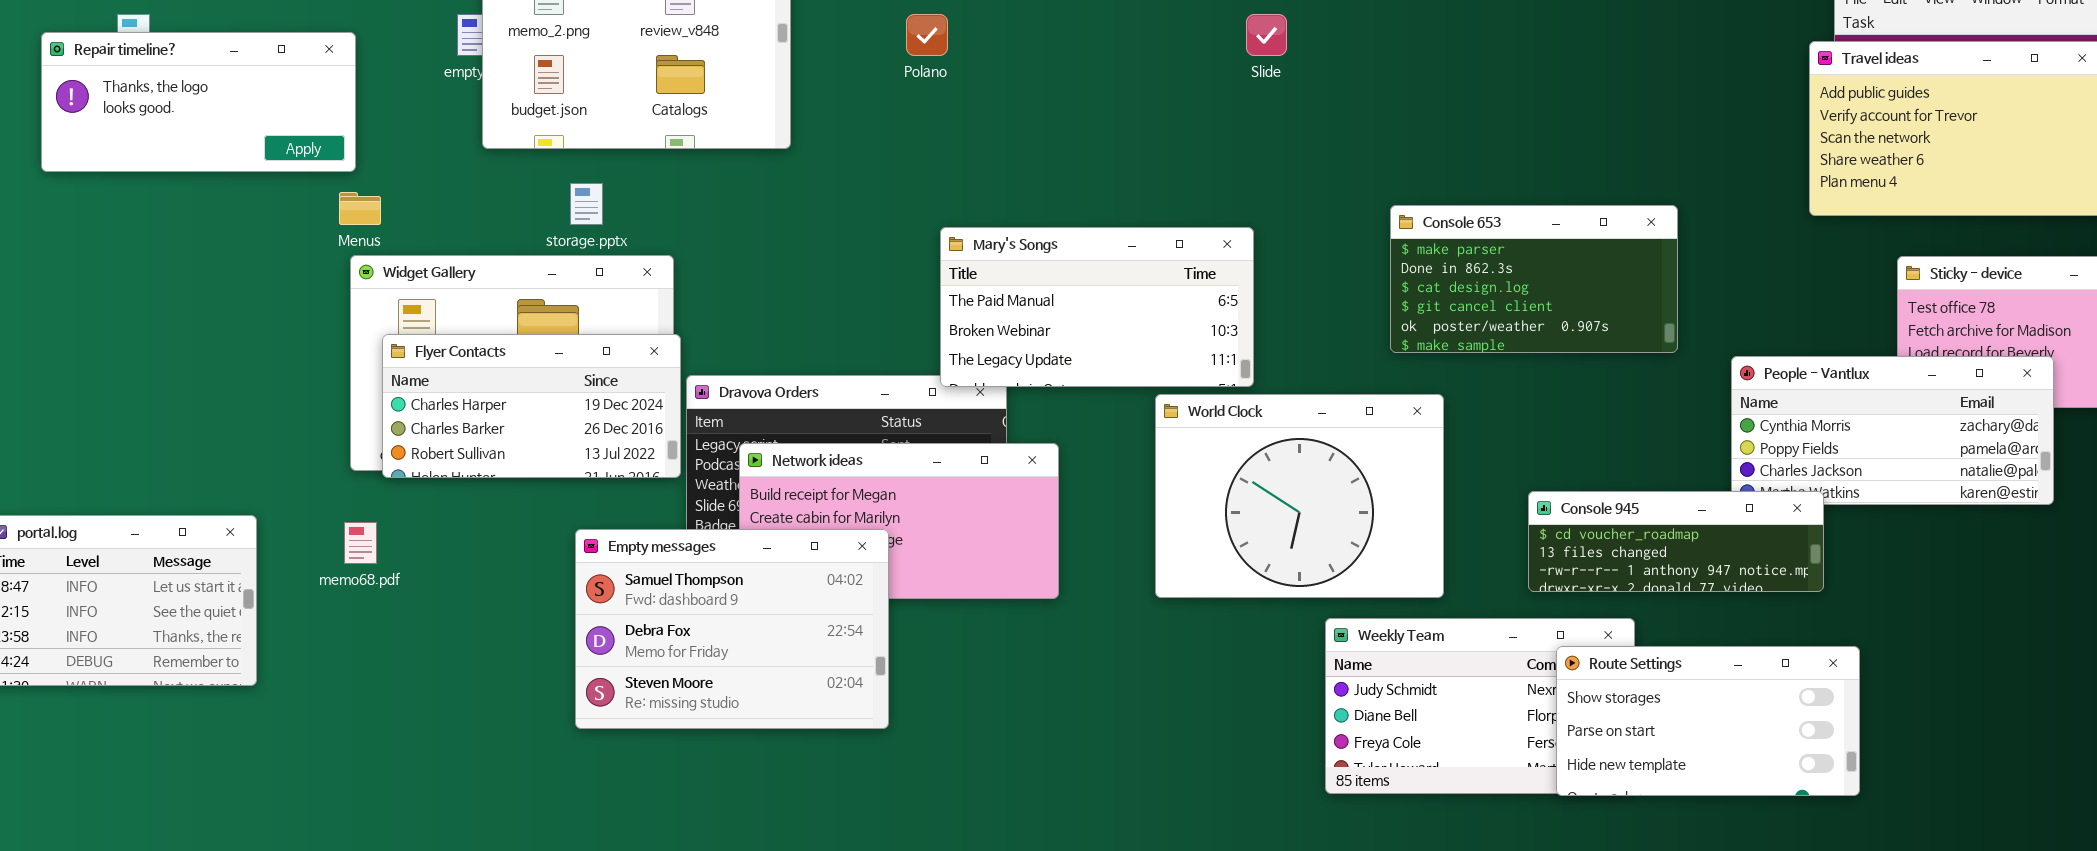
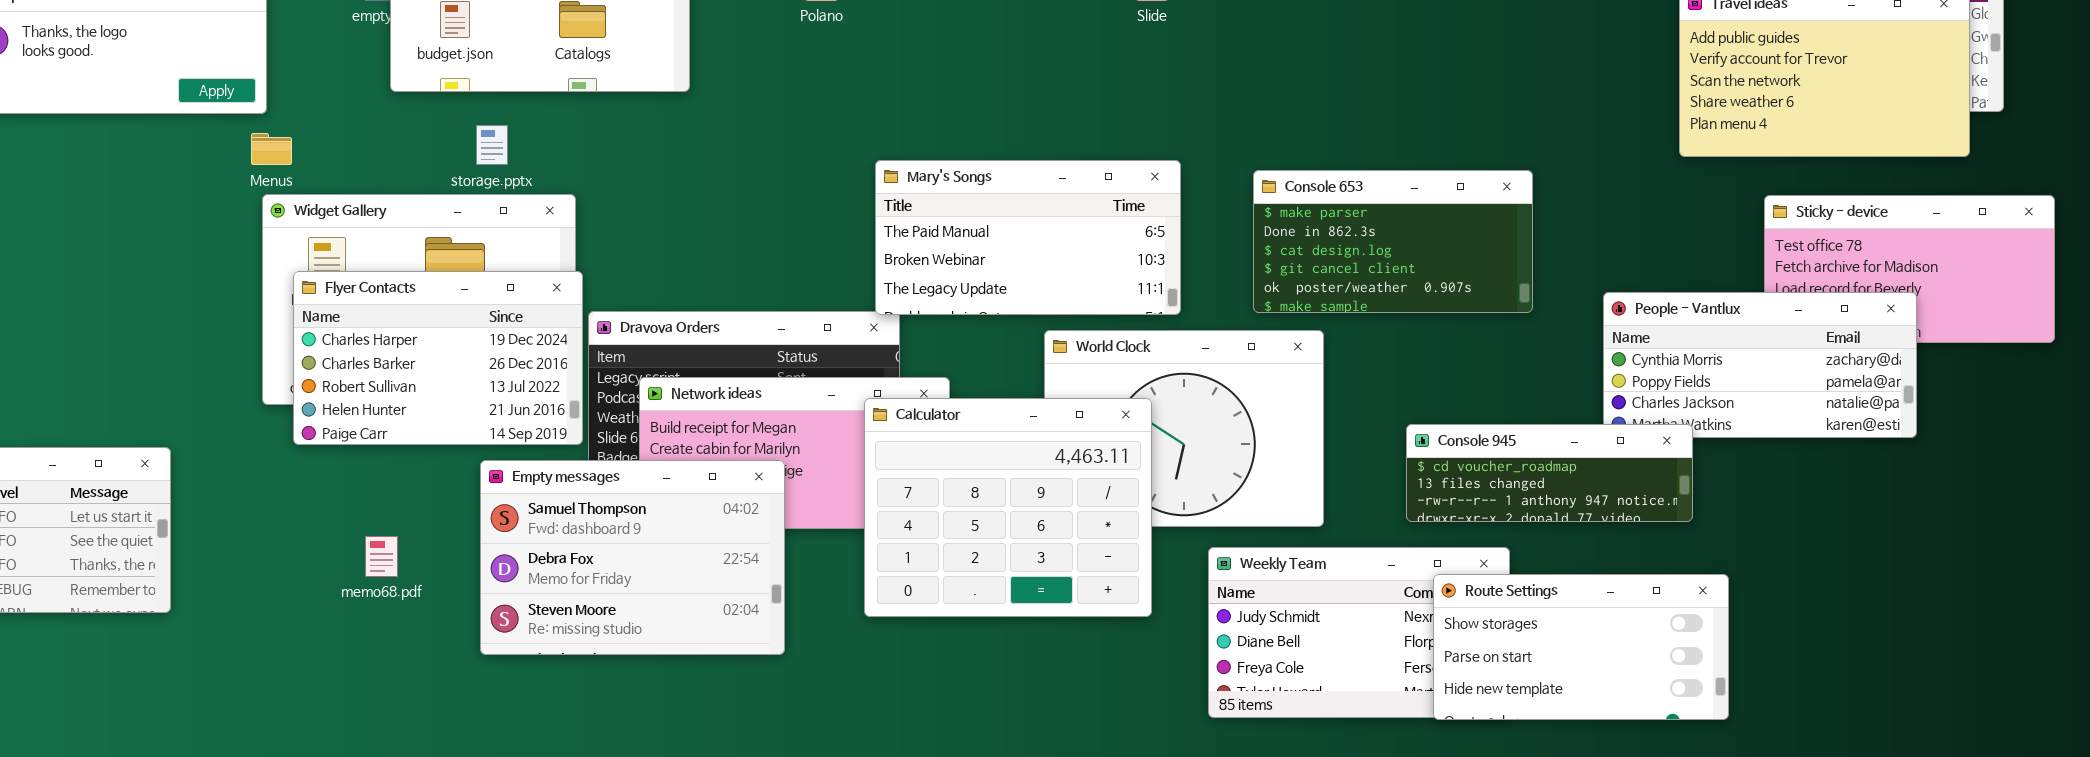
Console 653: [1390,205,1678,353] -> [1253,170,1533,313], moved
Mary's Songs: [940,227,1254,387] -> [875,160,1181,315], moved
Flyer Contacts: [382,334,681,478] -> [293,271,583,445], resized
Calculator: none -> [864,398,1152,617], opened
memo68.pdf: [344,522,377,564] -> [365,536,398,577], moved

